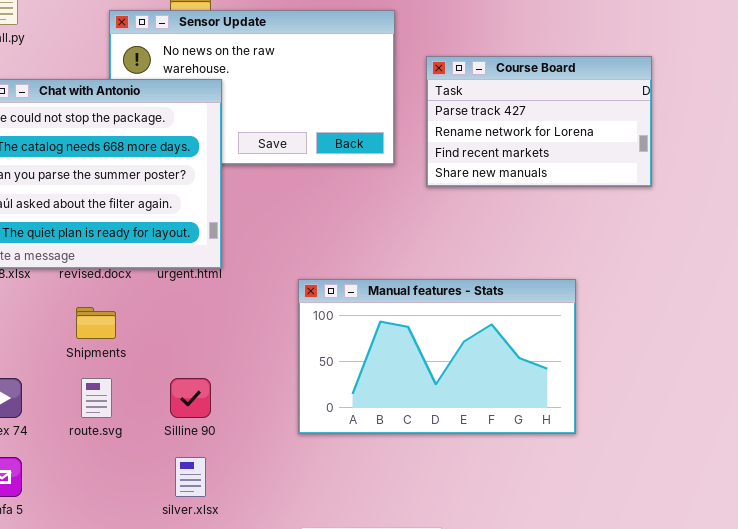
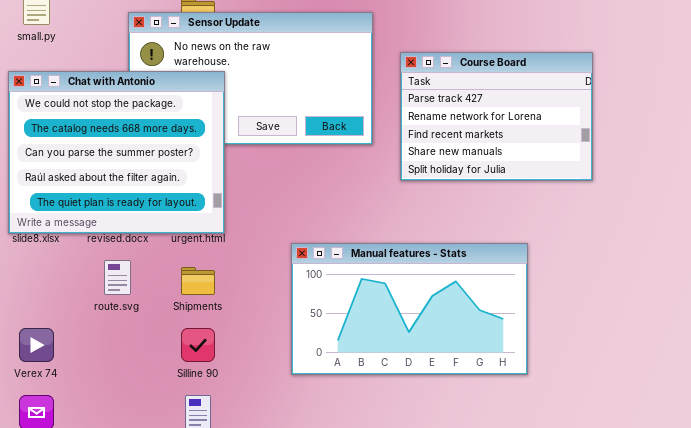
Course Board: [426,56,652,187] -> [400,52,593,181], resized
Shipments: [76,307,116,339] -> [181,267,215,295], moved
route.svg: [81,378,112,418] -> [104,260,131,295], moved

